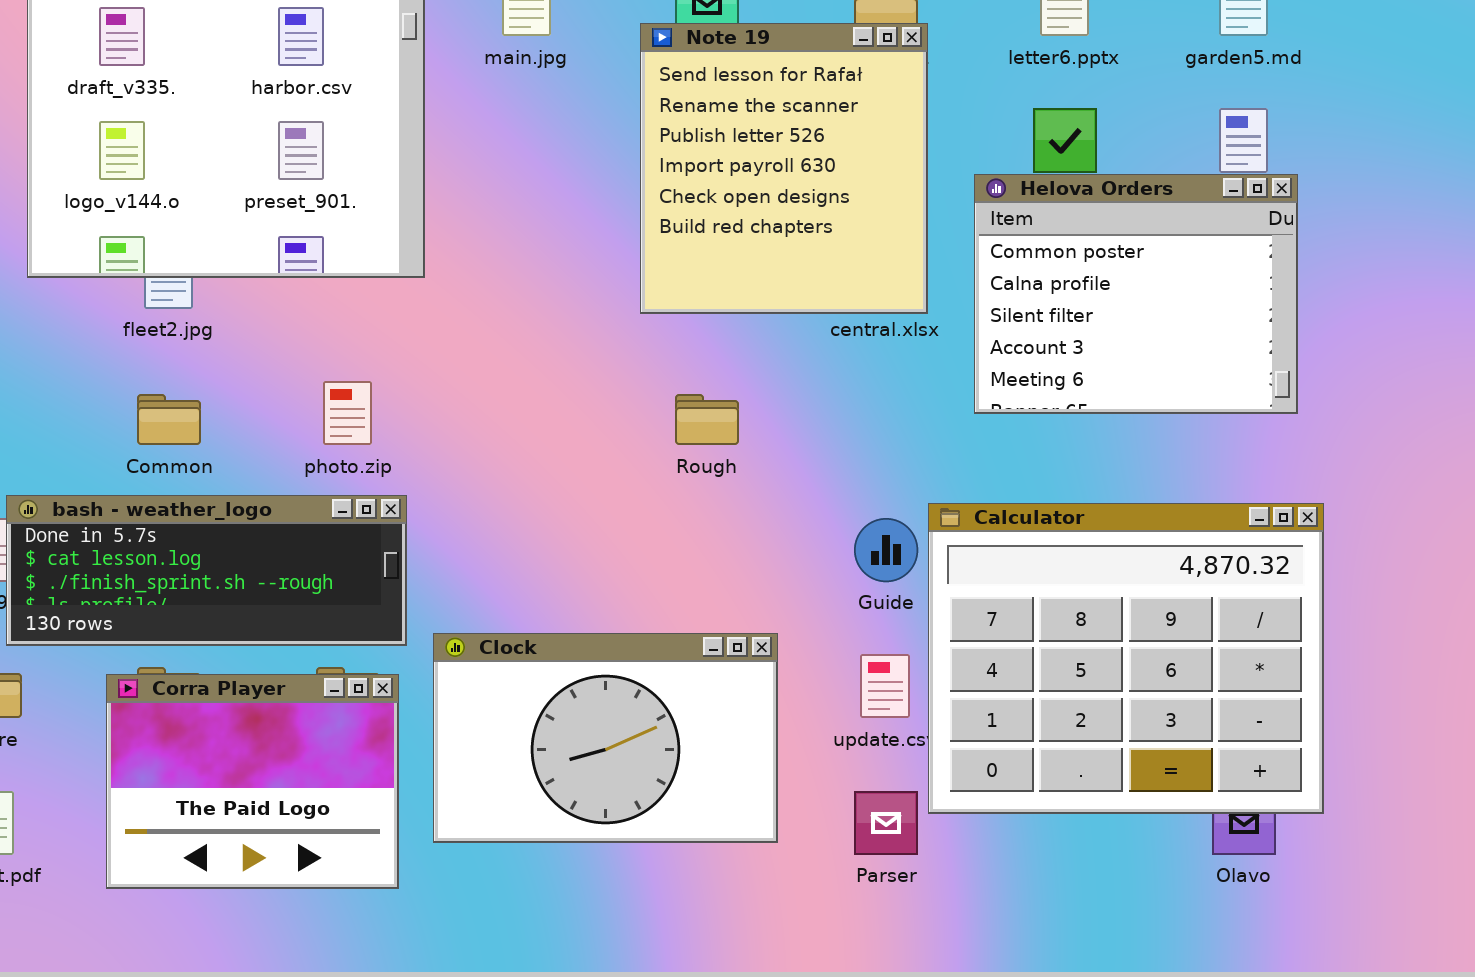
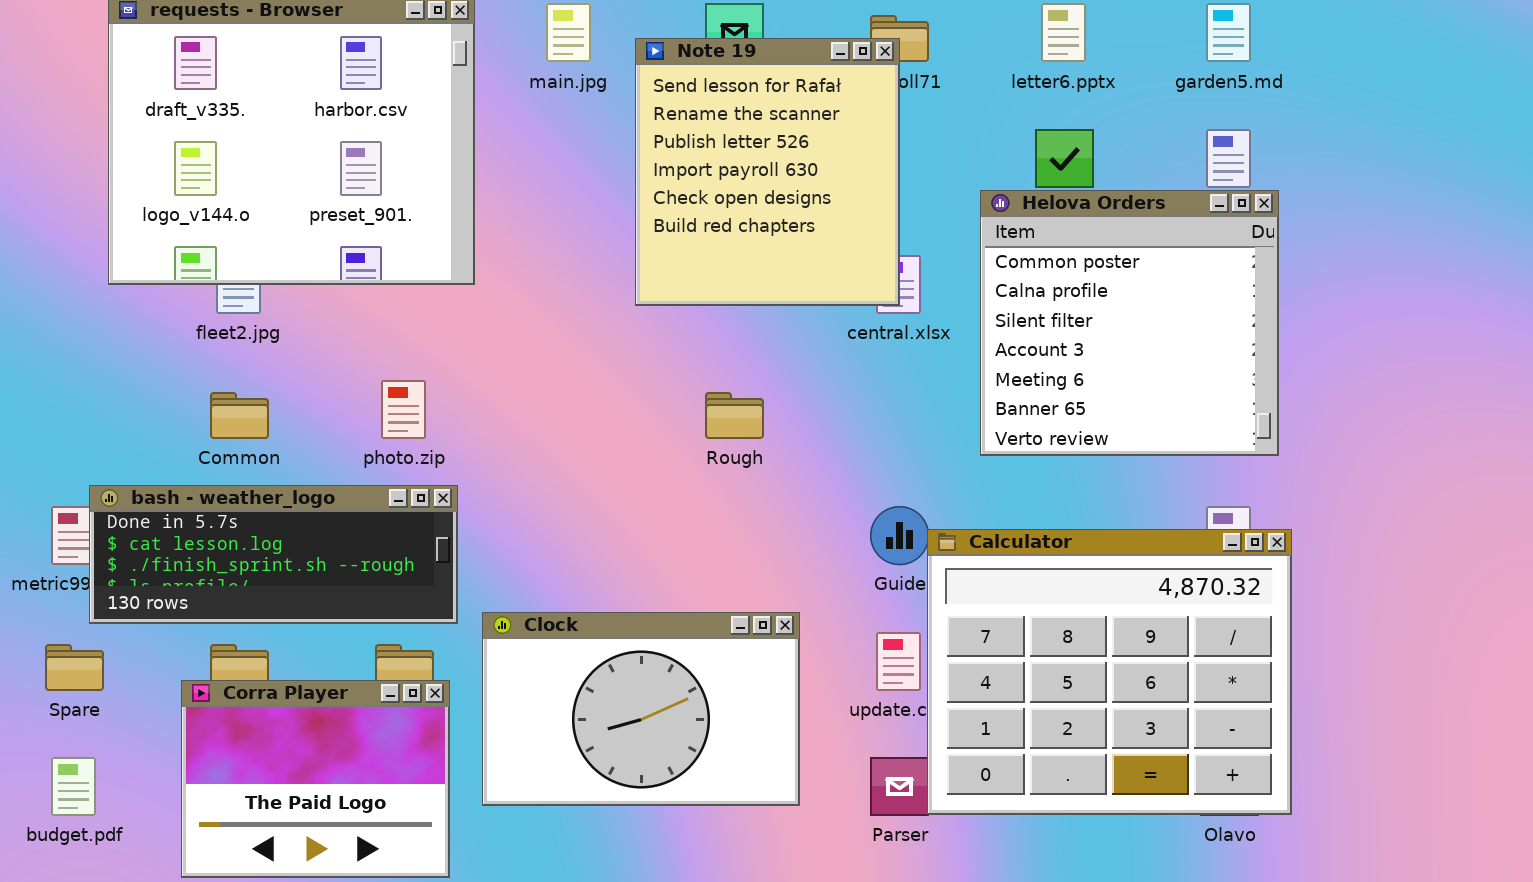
Note 19: [640,23,928,314] -> [635,38,900,306], moved
Helova Orders: [974,174,1298,414] -> [980,190,1279,456], resized
Calculator: [928,503,1324,814] -> [927,529,1292,815], moved
Corra Player: [106,674,399,889] -> [181,680,450,878], moved

